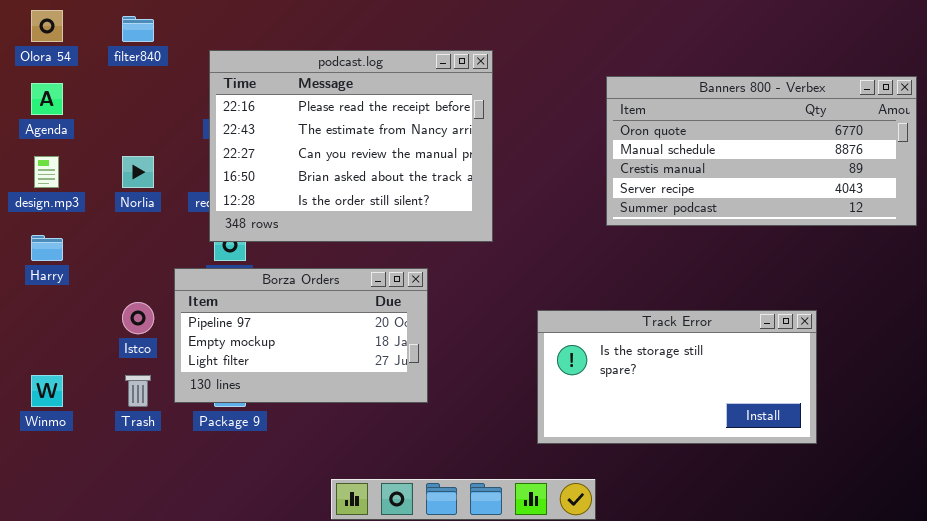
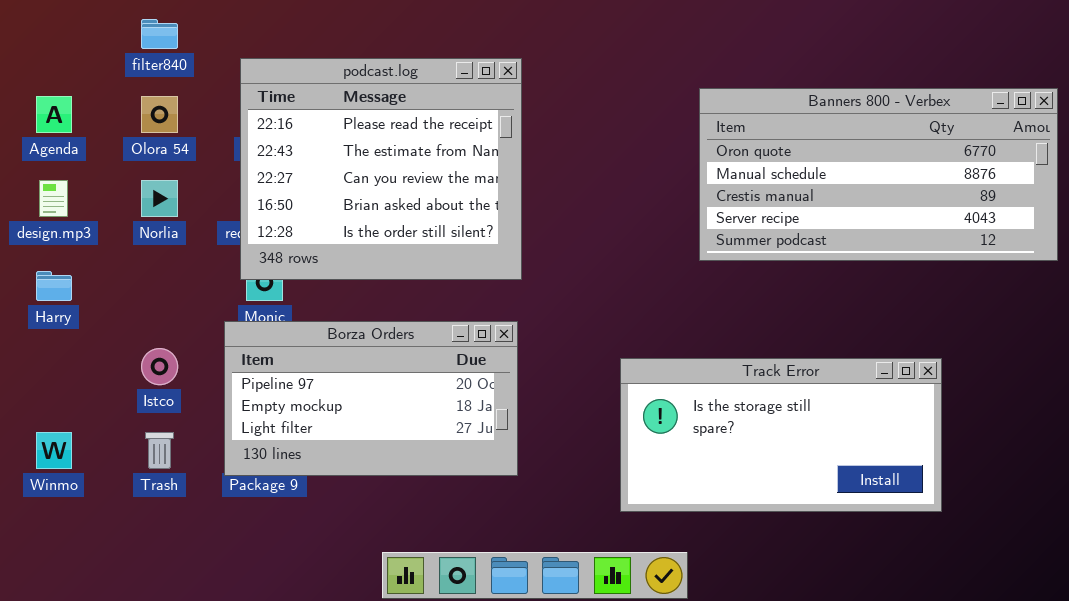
Olora 54: [31,10,63,42] -> [141,96,178,133], moved
podcast.log: [209,50,493,242] -> [240,58,522,280], resized
Borza Orders: [174,268,428,403] -> [224,321,518,476], moved

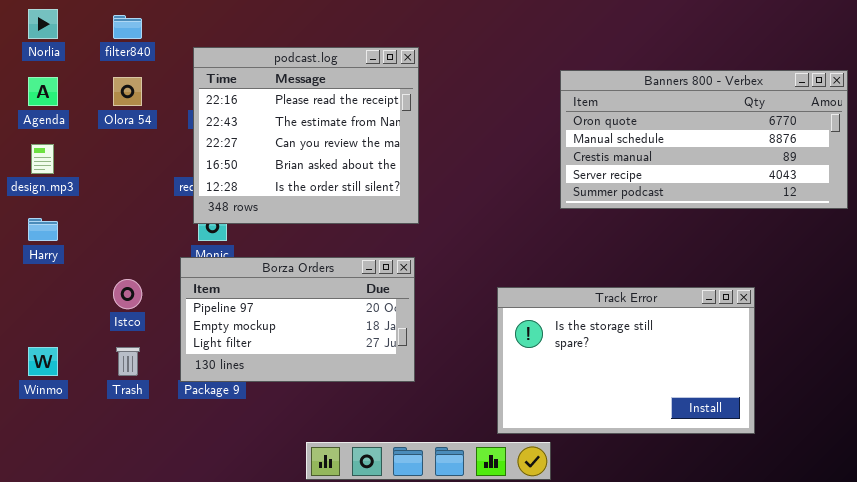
Norlia: [141,180,178,217] -> [28,9,58,39], moved
Track Error: [620,358,942,512] -> [497,287,755,434], resized

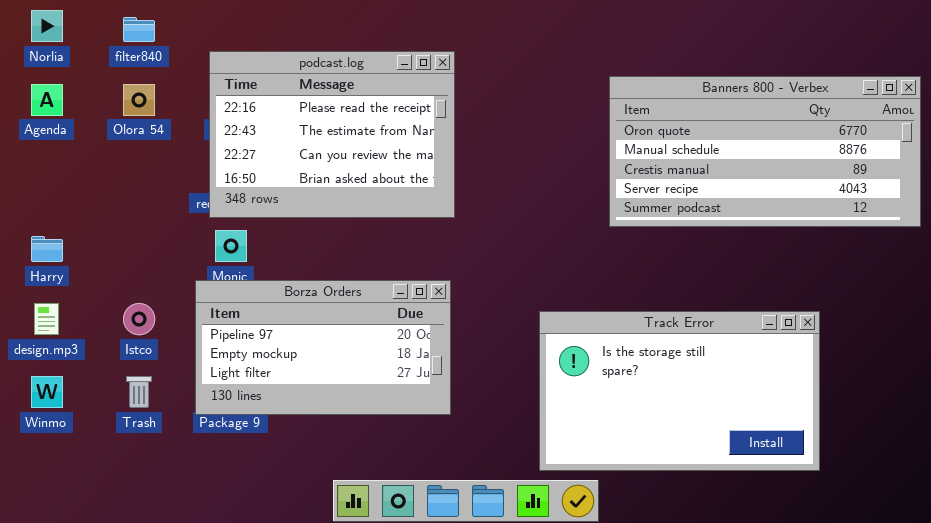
podcast.log: [193,47,419,224] -> [209,51,455,218], resized
design.mp3: [31,144,54,174] -> [34,303,59,335], moved

